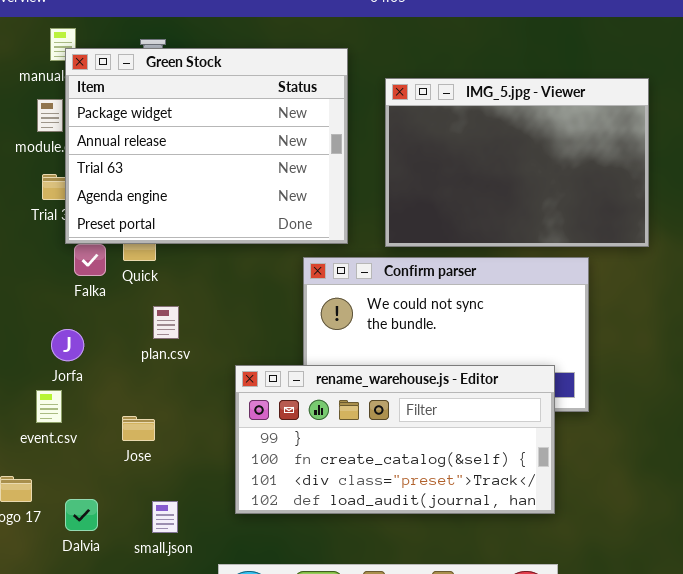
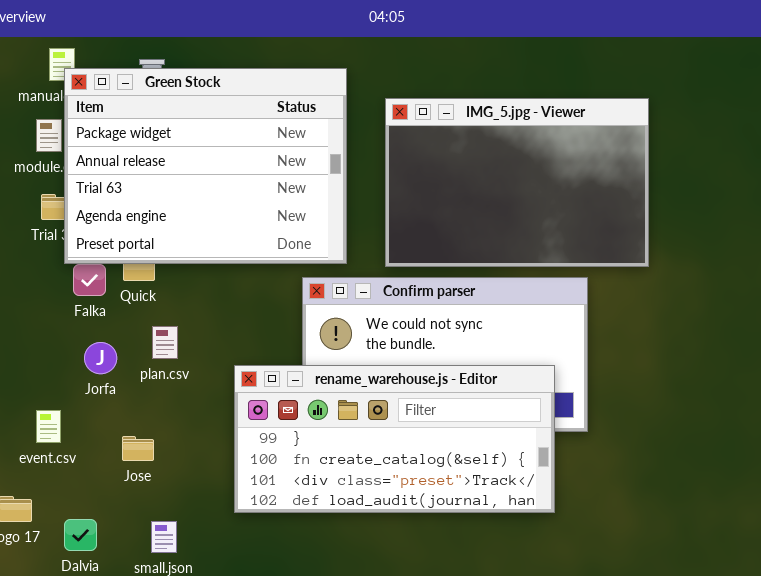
Jorfa: [51,329,84,361] -> [84,342,117,374], moved
rename_warehouse.js - Editor: [235,365,555,514] -> [234,365,555,513], moved

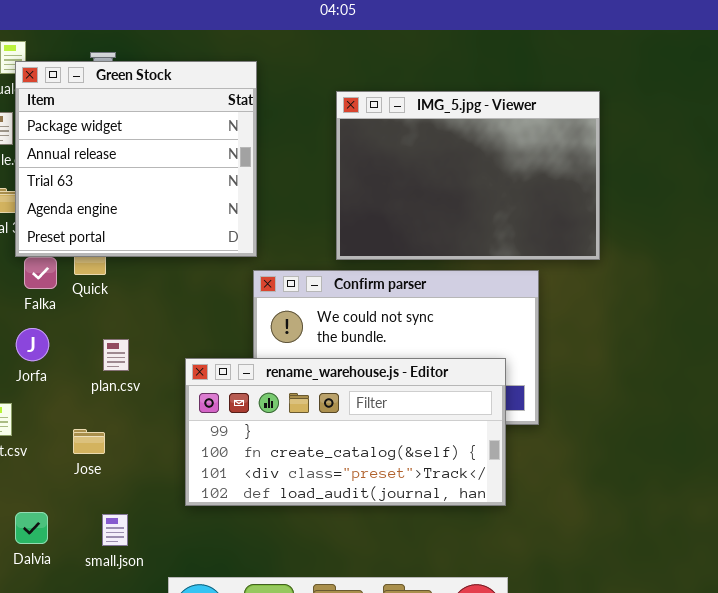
Green Stock: [64,68,347,264] -> [15,61,257,257], resized
plan.csv: [152,326,178,359] -> [103,339,129,371], moved
Jorfa: [84,342,117,374] -> [16,328,49,361], moved

